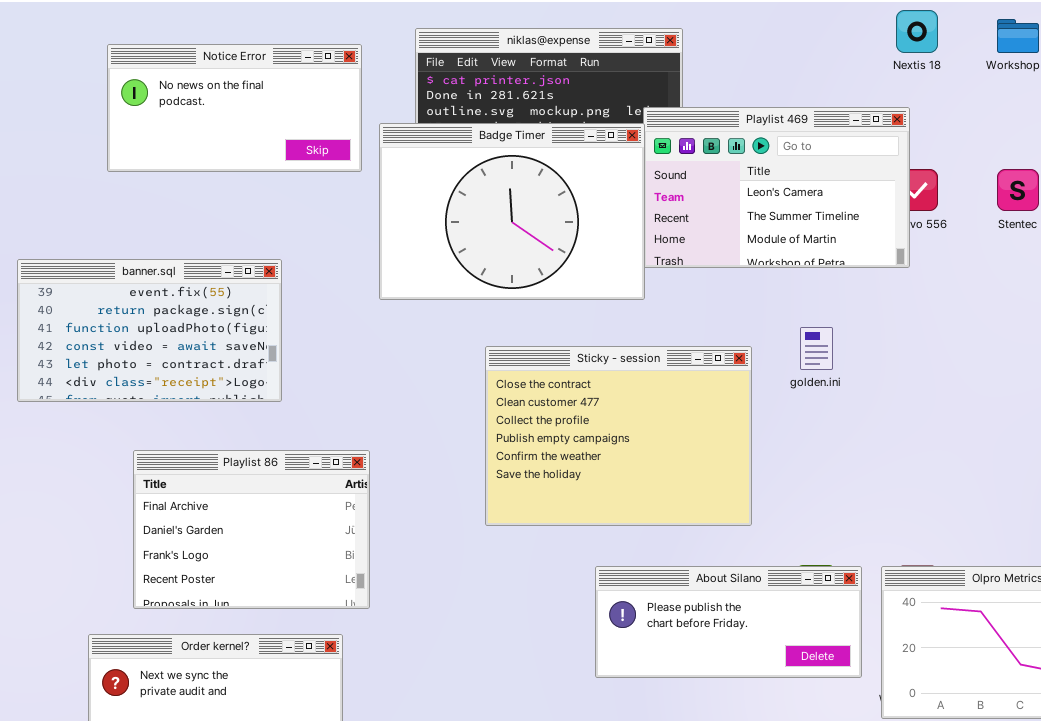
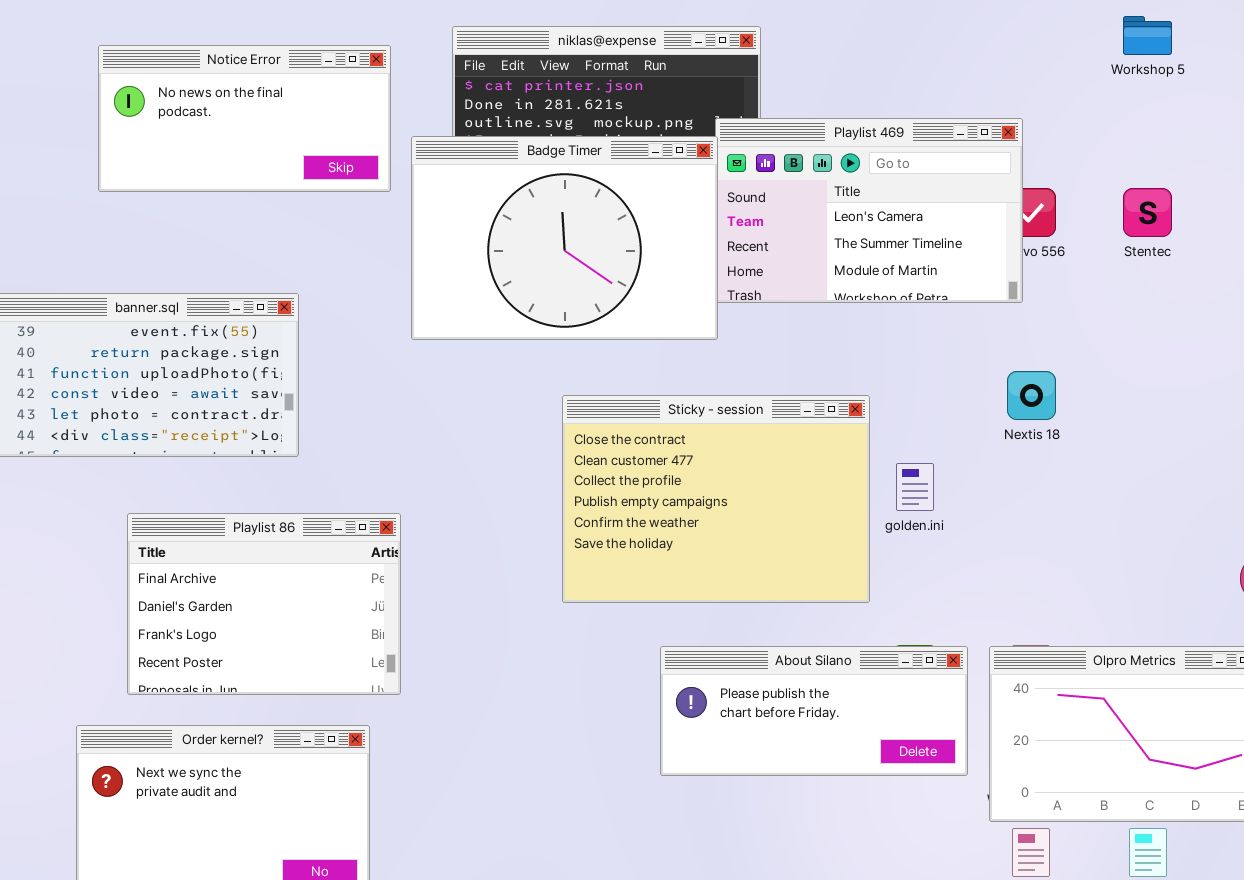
Nextis 18: [896,10,938,53] -> [1007,371,1056,420], moved
golden.ini: [800,327,833,370] -> [896,463,934,511], moved
Sticky - session: [485,346,752,526] -> [562,395,870,603], moved

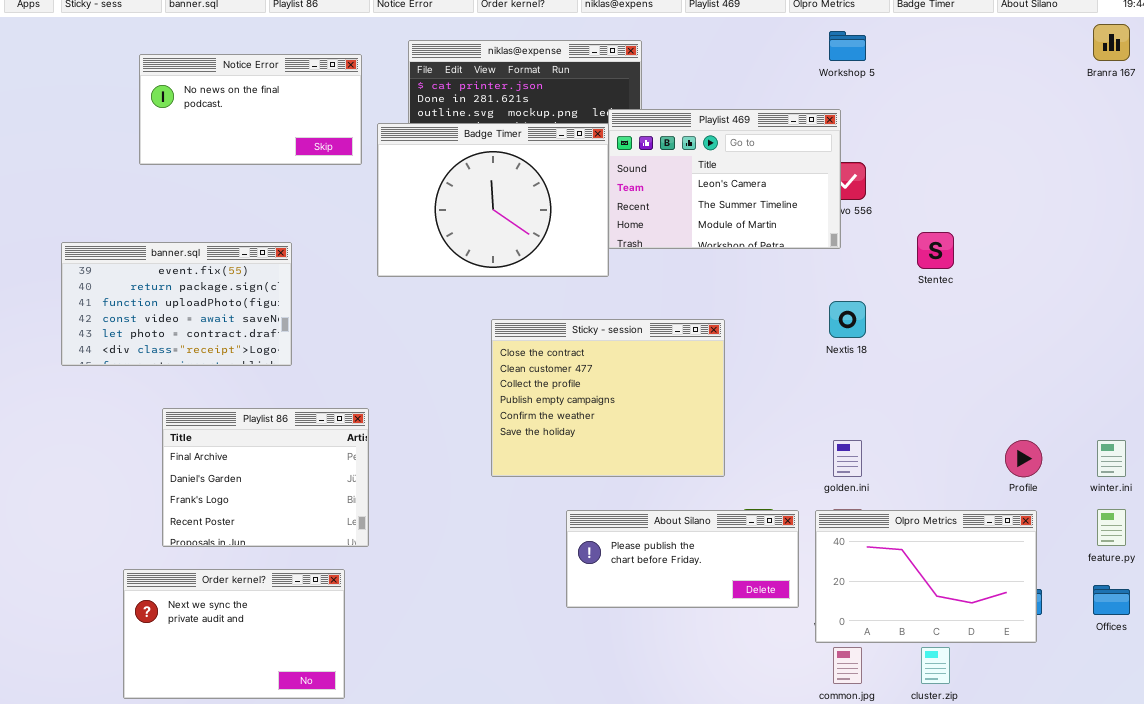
Workshop 5: [1123,16,1172,55] -> [829,31,866,61], moved
Stentec: [1123,188,1172,237] -> [917,232,954,269], moved
golden.ini: [896,463,934,511] -> [833,440,862,477], moved

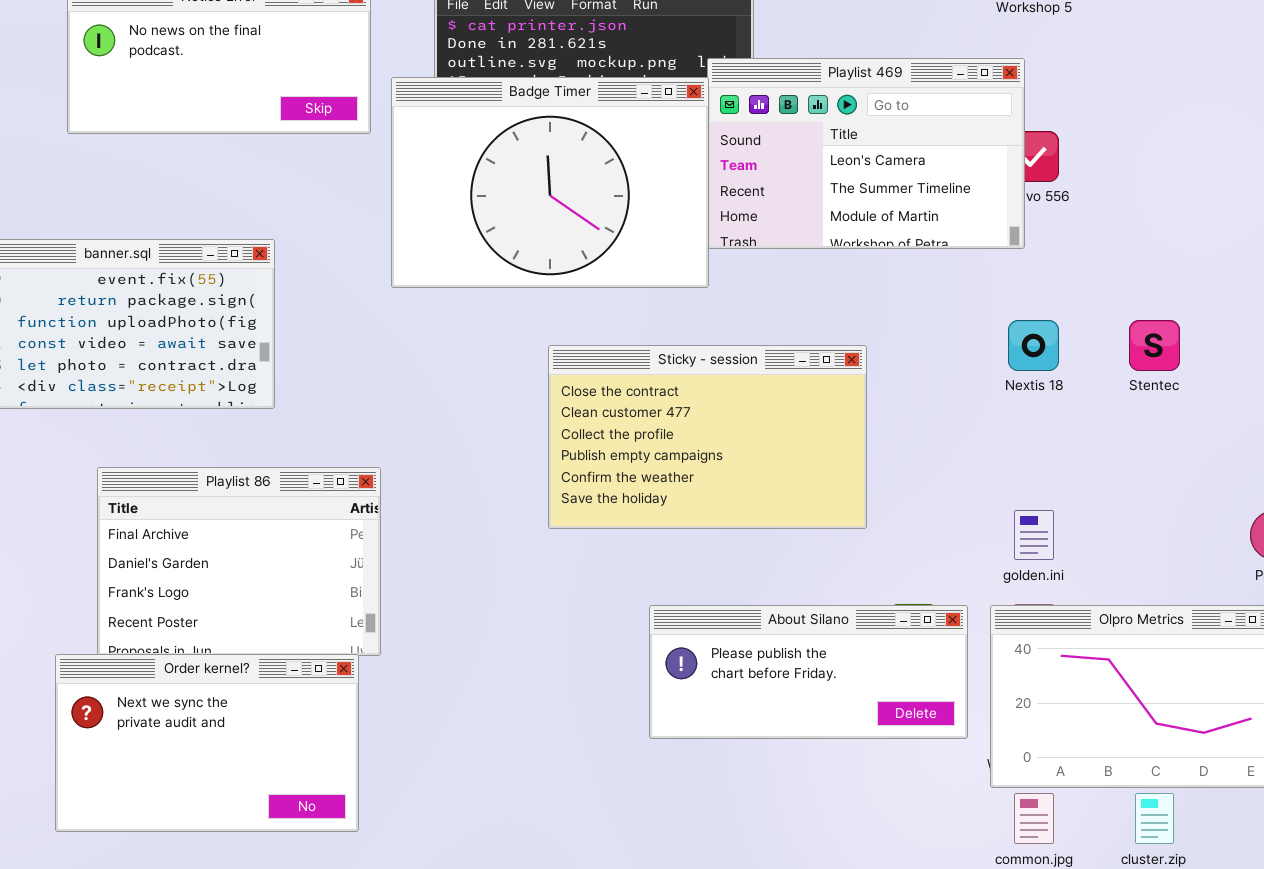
Stentec: [917,232,954,269] -> [1129,320,1180,371], moved
Sticky - session: [491,319,725,477] -> [548,345,867,529], resized
Order kernel?: [123,569,345,699] -> [55,654,359,832], moved

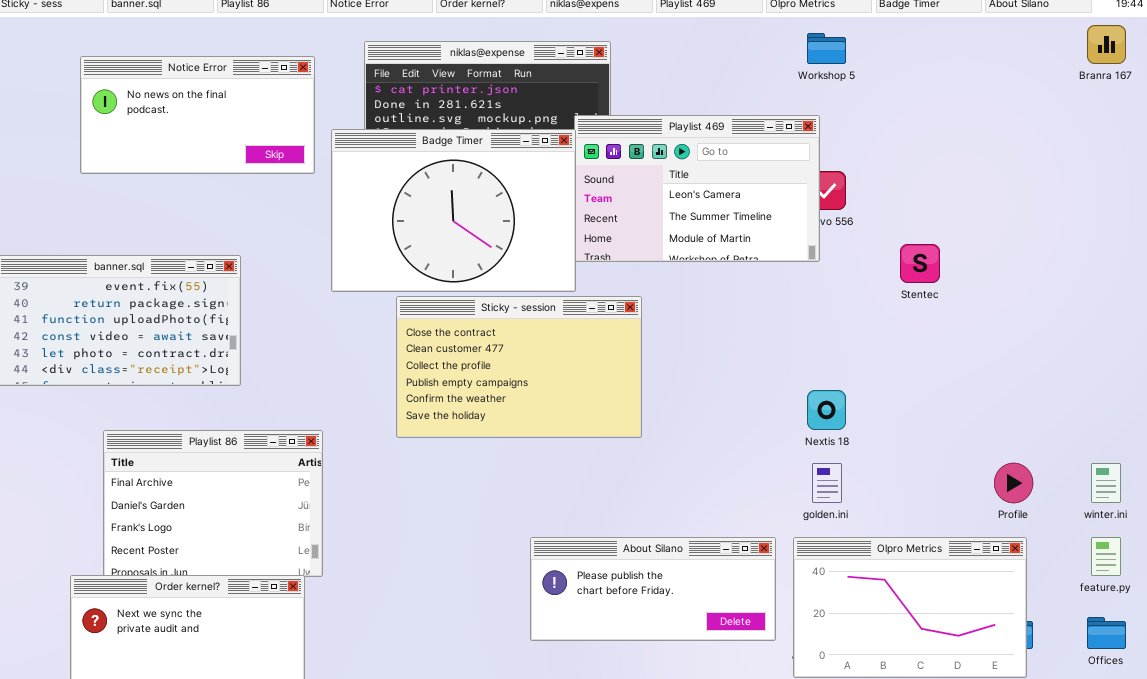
Nextis 18: [1008,320,1059,371] -> [807,390,846,430], moved
Stentec: [1129,320,1180,371] -> [900,244,940,283], moved
Sticky - session: [548,345,867,529] -> [396,296,642,438], moved

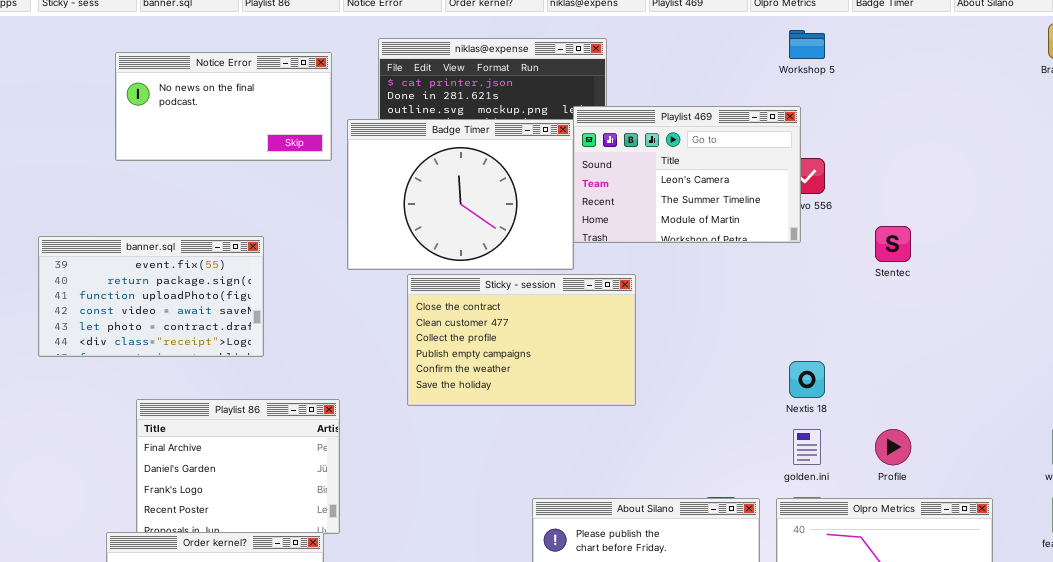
Profile: [994,463,1033,503] -> [875,429,911,465], moved

